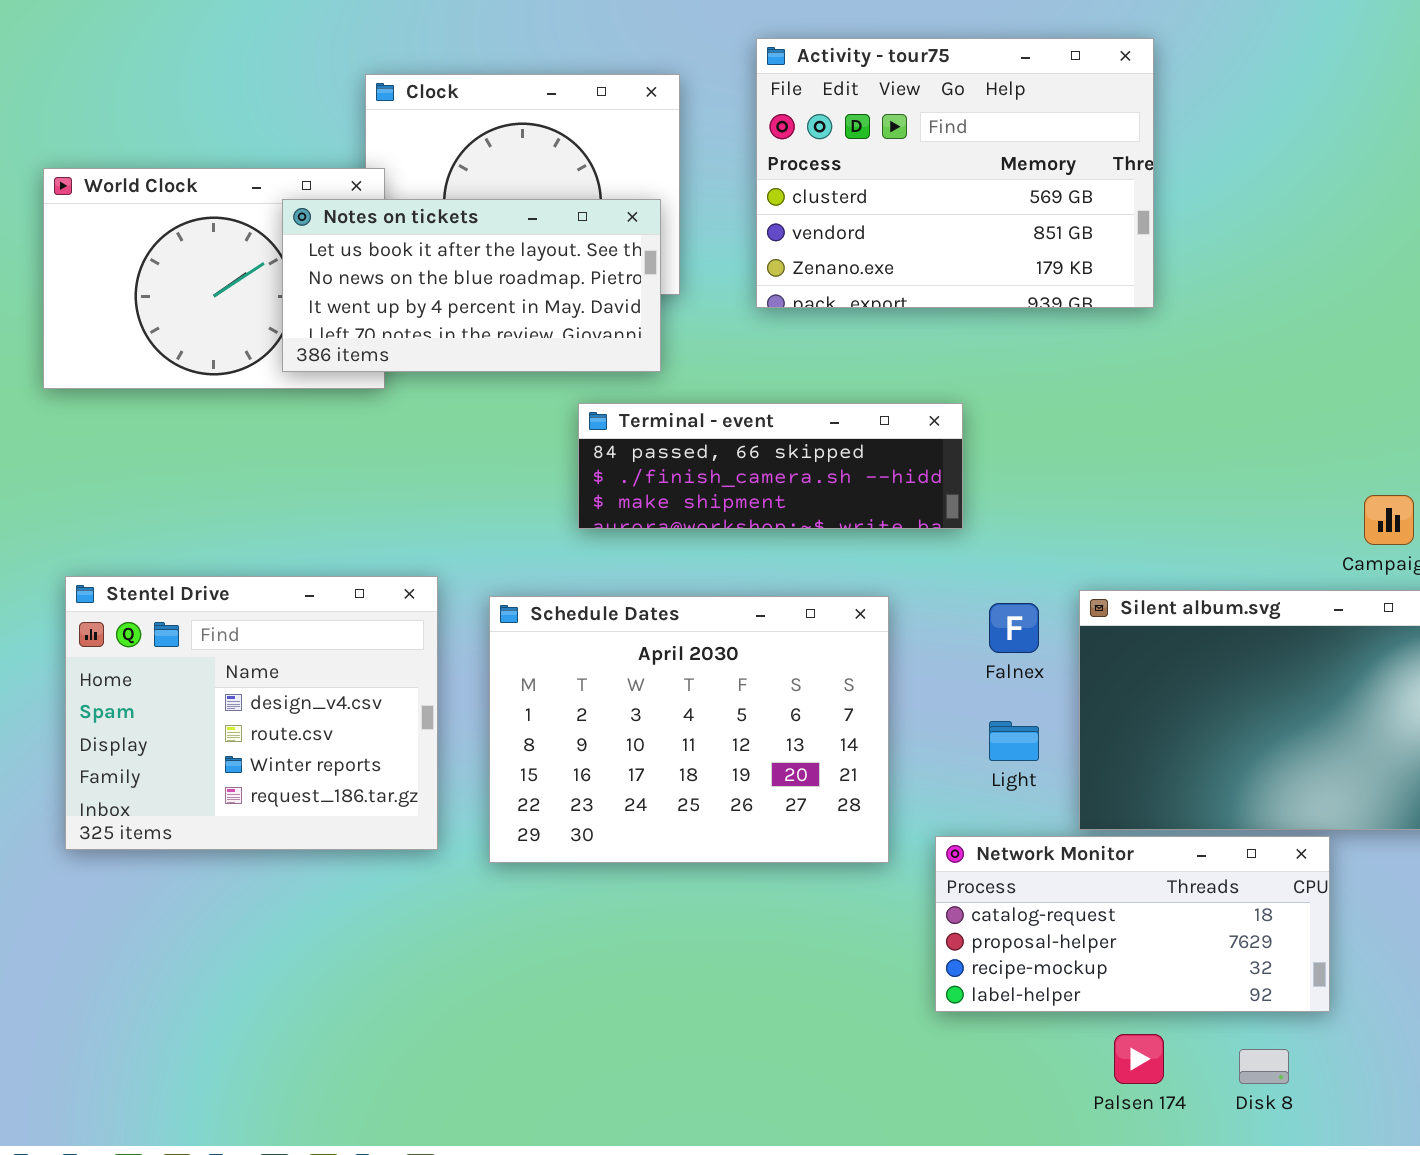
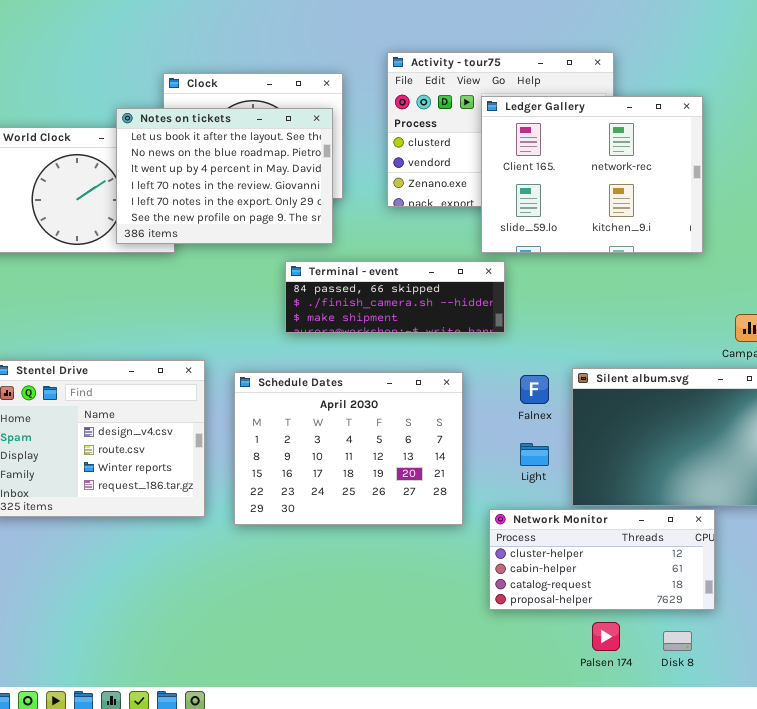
Ledger Gallery: none -> [481,96,703,253], opened
Notes on tickets: [282,199,661,372] -> [116,108,333,244], resized
Network Monitor: [935,836,1330,1012] -> [489,509,715,610], scrolled up 2 rows

